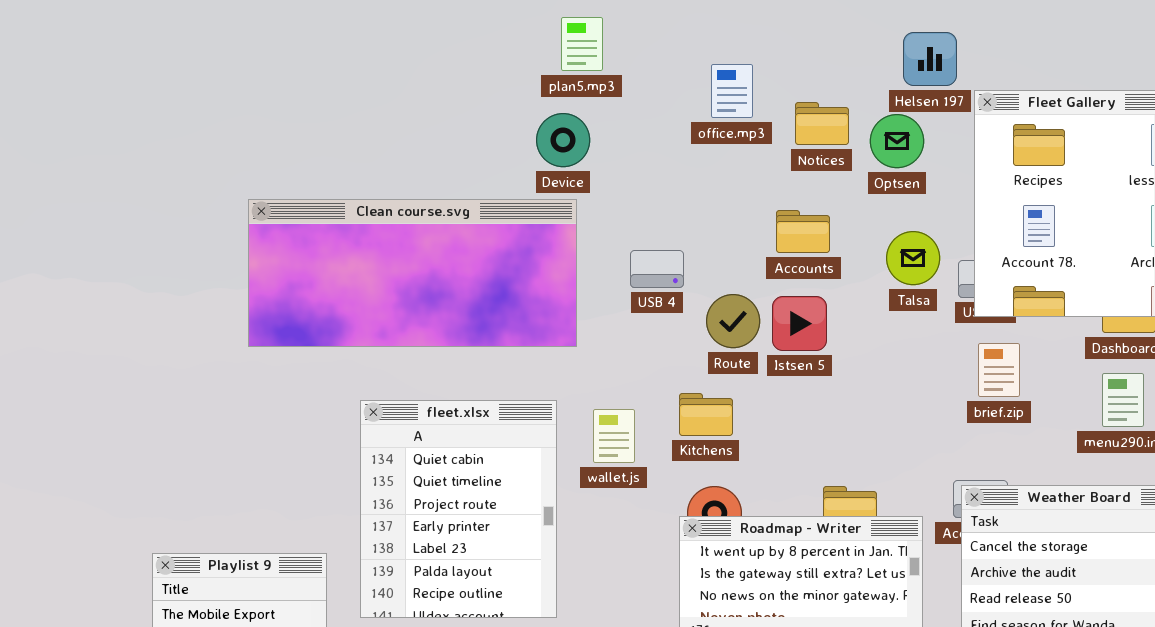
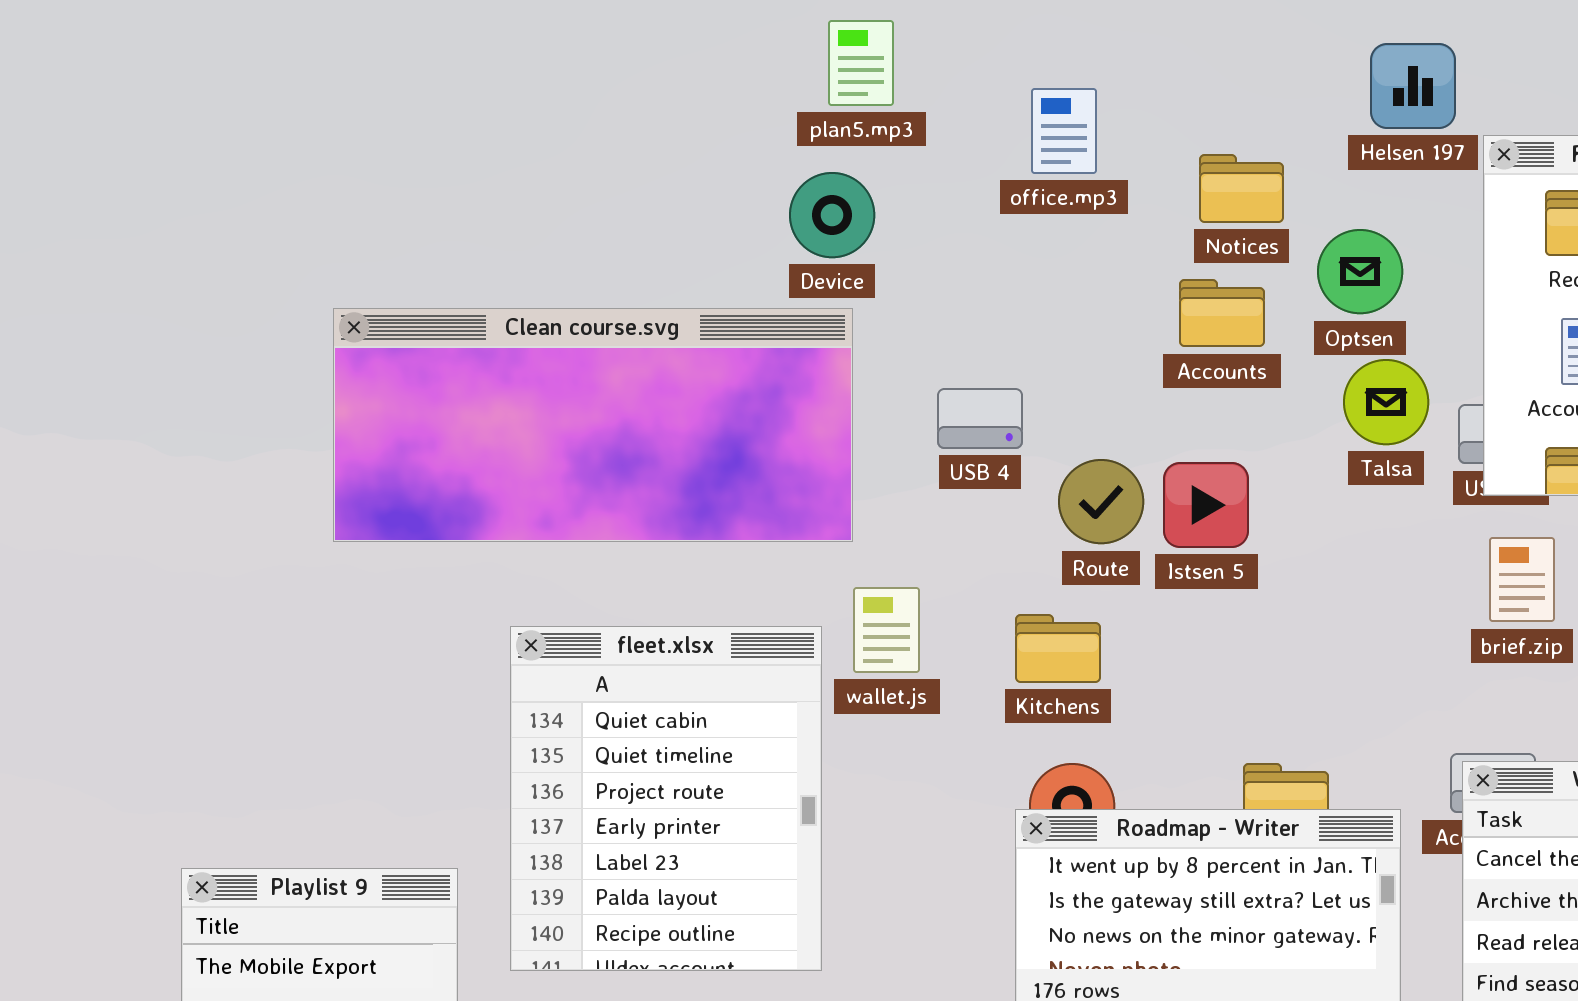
office.mp3: [711,64,753,118] -> [1031,88,1097,174], moved
Optsen: [870,114,924,168] -> [1317,229,1403,314], moved
Accounts: [776,210,830,253] -> [1179,279,1265,347], moved
wallet.js: [593,409,635,463] -> [853,587,920,673], moved

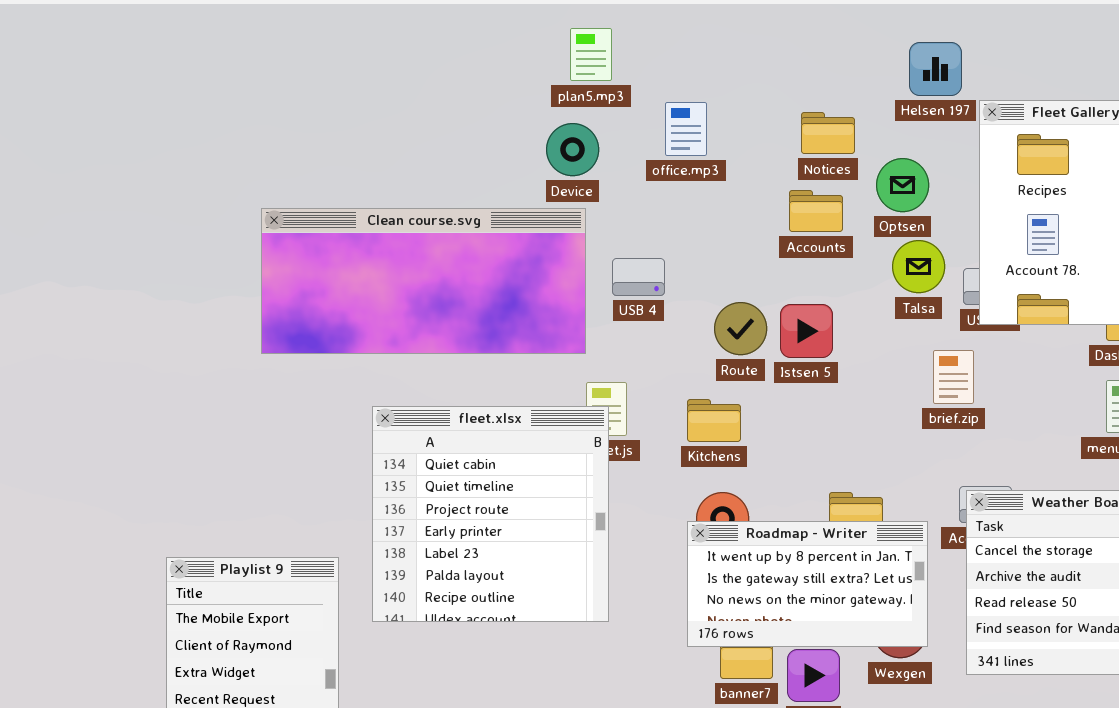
office.mp3: [1031,88,1097,174] -> [665,102,707,156], moved
USB 4: [937,388,1023,449] -> [612,258,665,296], moved
brief.zip: [1489,537,1555,622] -> [933,350,974,404], moved
fleet.xlsx: [510,626,822,971] -> [372,406,609,622], resized

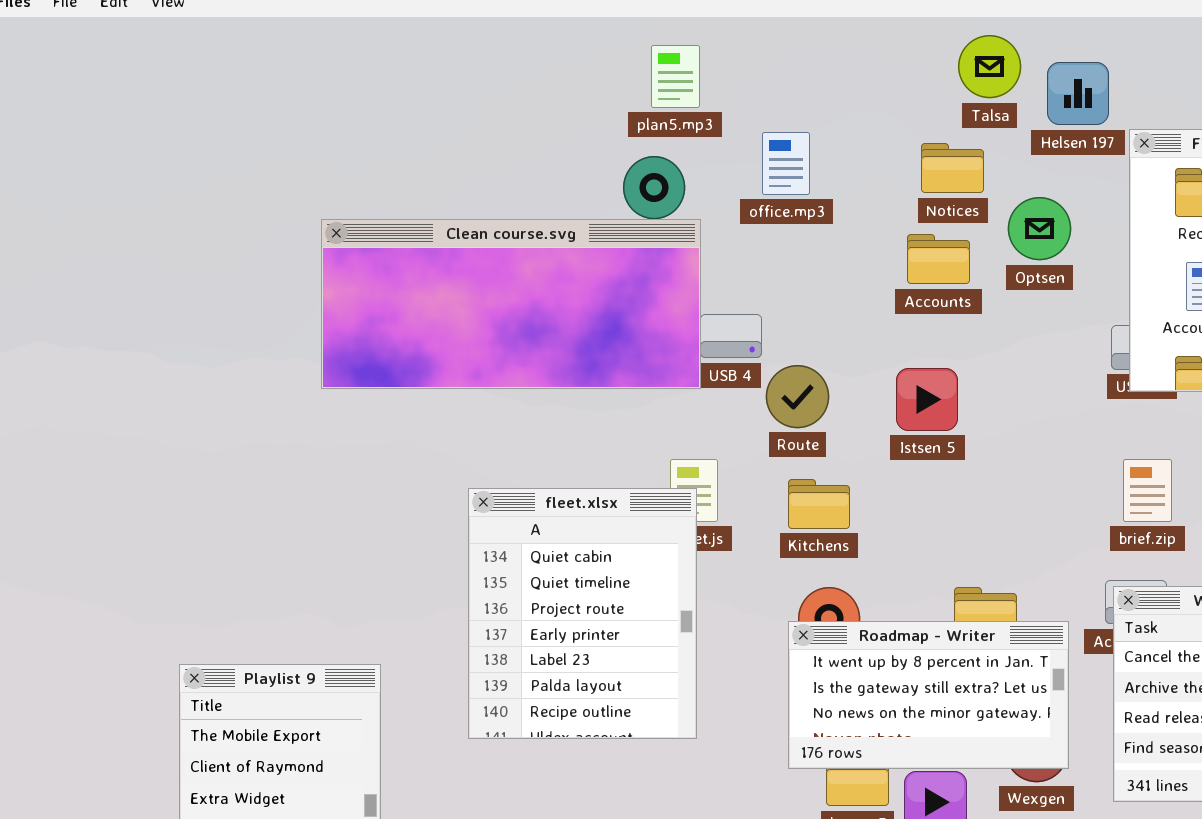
Clean course.svg: [261,208,586,354] -> [321,219,701,389], moved
Talsa: [892,240,945,293] -> [958,35,1021,98], moved
Route: [714,302,767,355] -> [766,365,829,428], moved
brief.zip: [933,350,974,404] -> [1123,459,1172,522], moved
fleet.xlsx: [372,406,609,622] -> [468,488,697,739], resized

